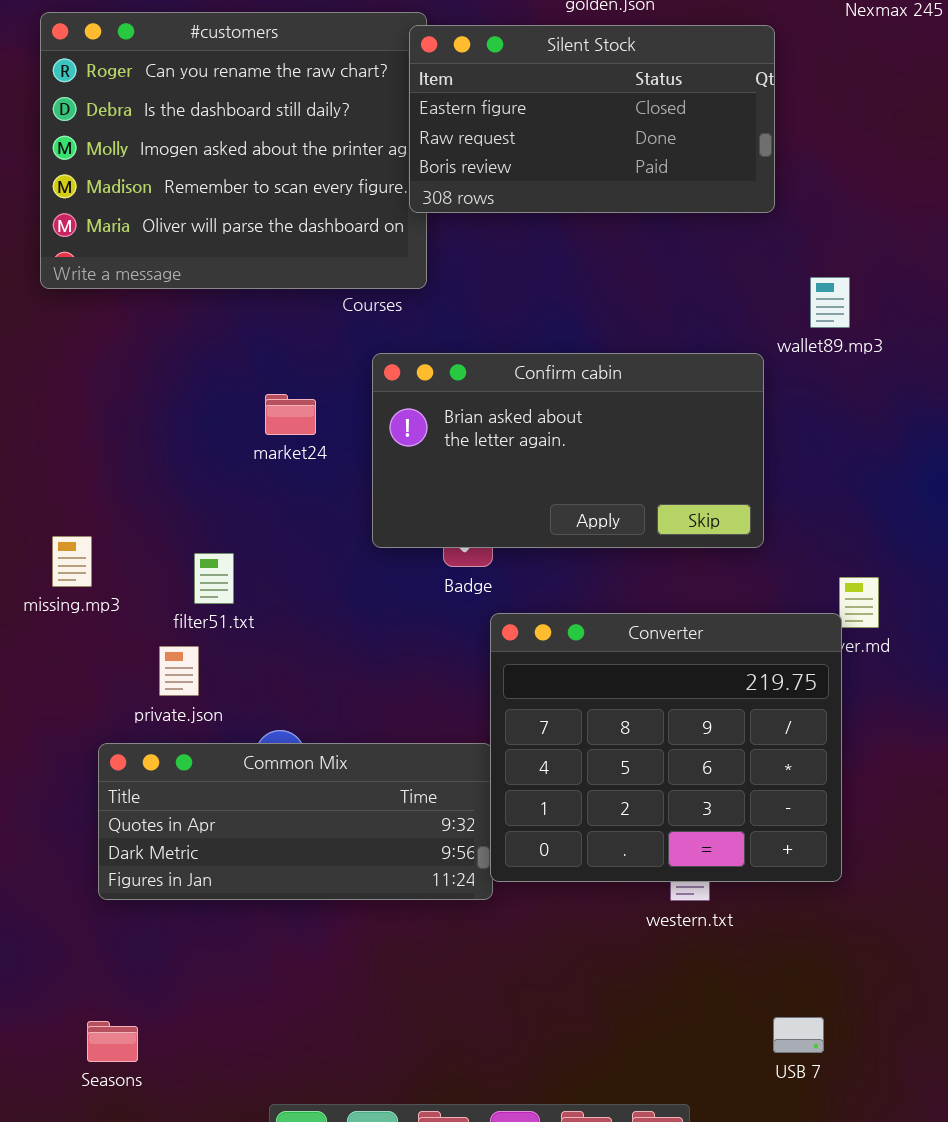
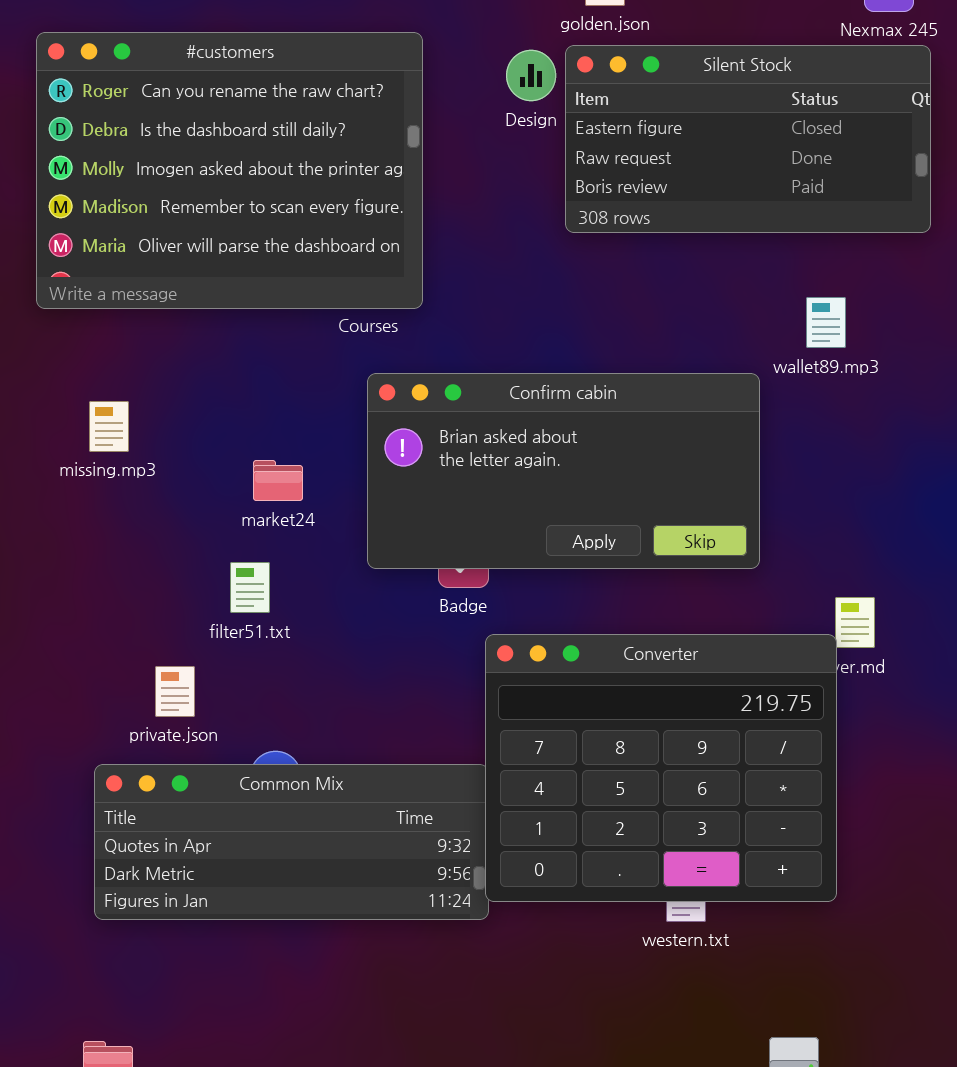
Silent Stock: [409,25,775,213] -> [565,45,931,233], moved
market24: [265,394,316,435] -> [253,460,303,501], moved
missing.mp3: [52,536,92,587] -> [89,401,129,452], moved
filter51.txt: [194,553,234,604] -> [230,562,270,613], moved

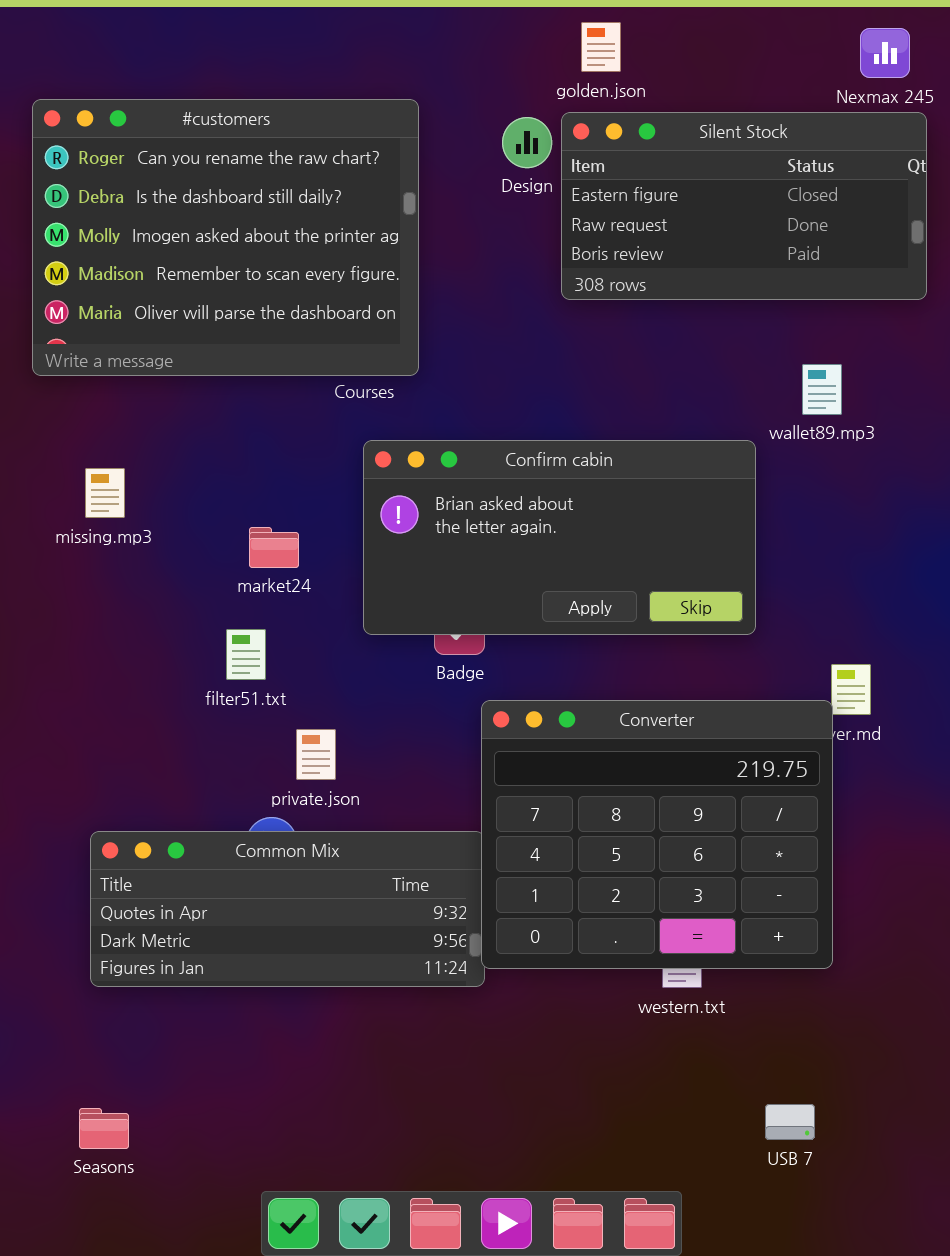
private.json: [155,666,195,717] -> [296,729,336,780], moved

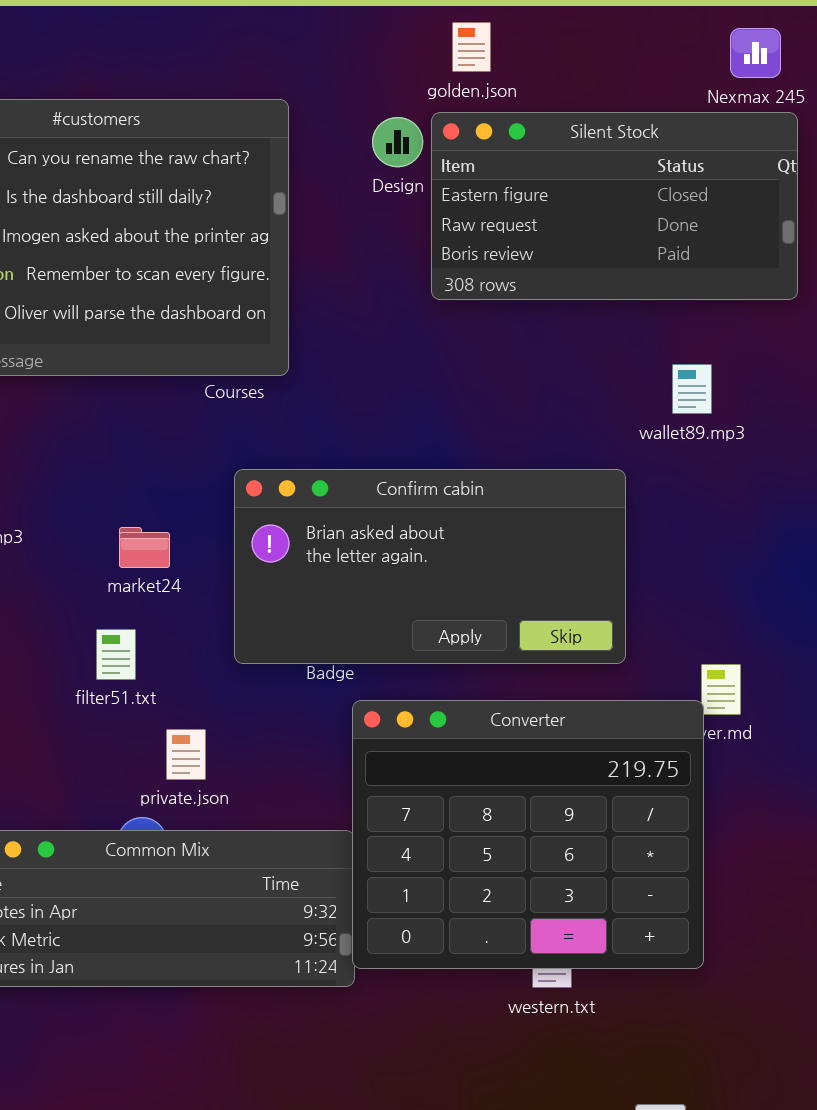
Confirm cabin: [363,440,756,635] -> [234,469,626,664], moved

